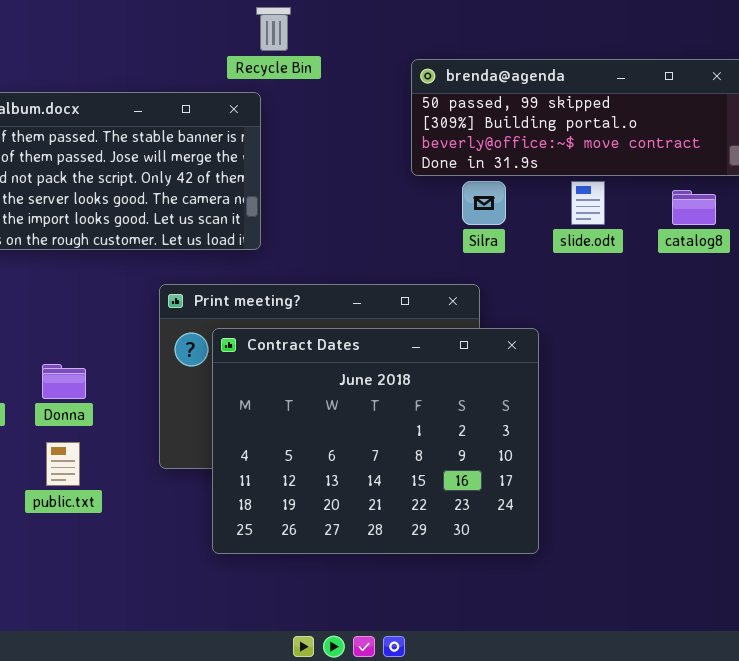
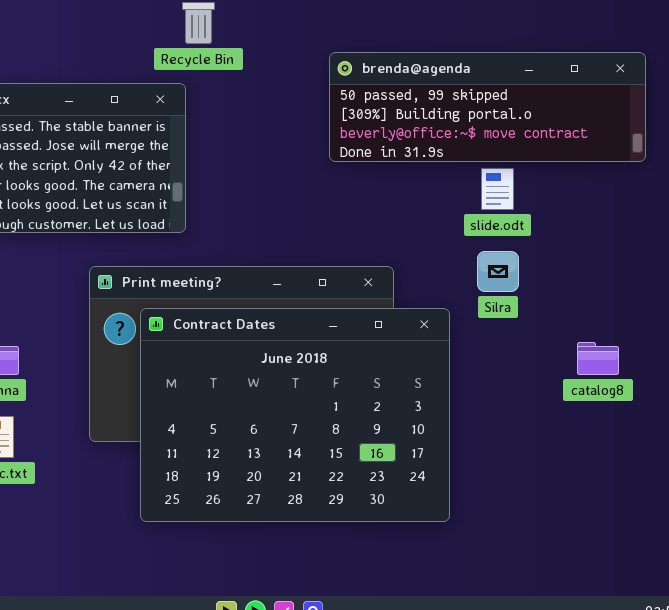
Silra: [462,181,506,225] -> [477,251,519,292], moved
catalog8: [672,190,716,225] -> [577,342,619,375], moved

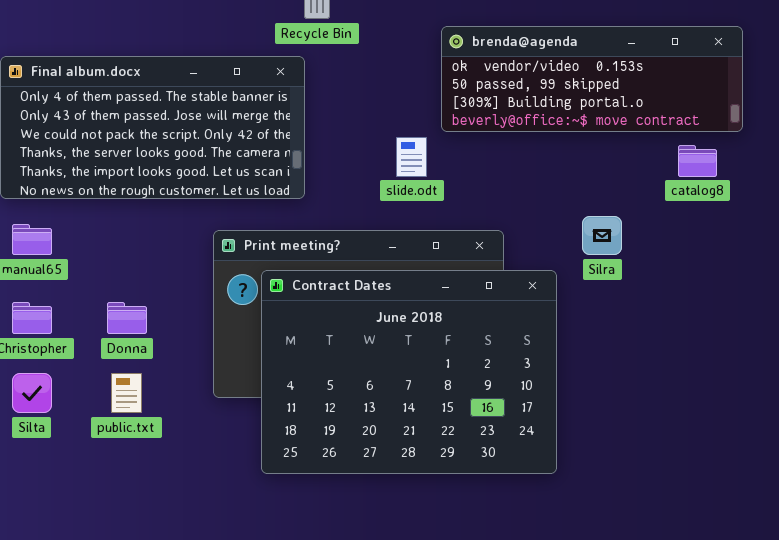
brenda@agenda: [329,52,646,162] -> [441,26,743,132], scrolled up 1 row
slide.odt: [481,168,514,210] -> [396,137,427,177], moved
catalog8: [577,342,619,375] -> [678,145,717,177], moved

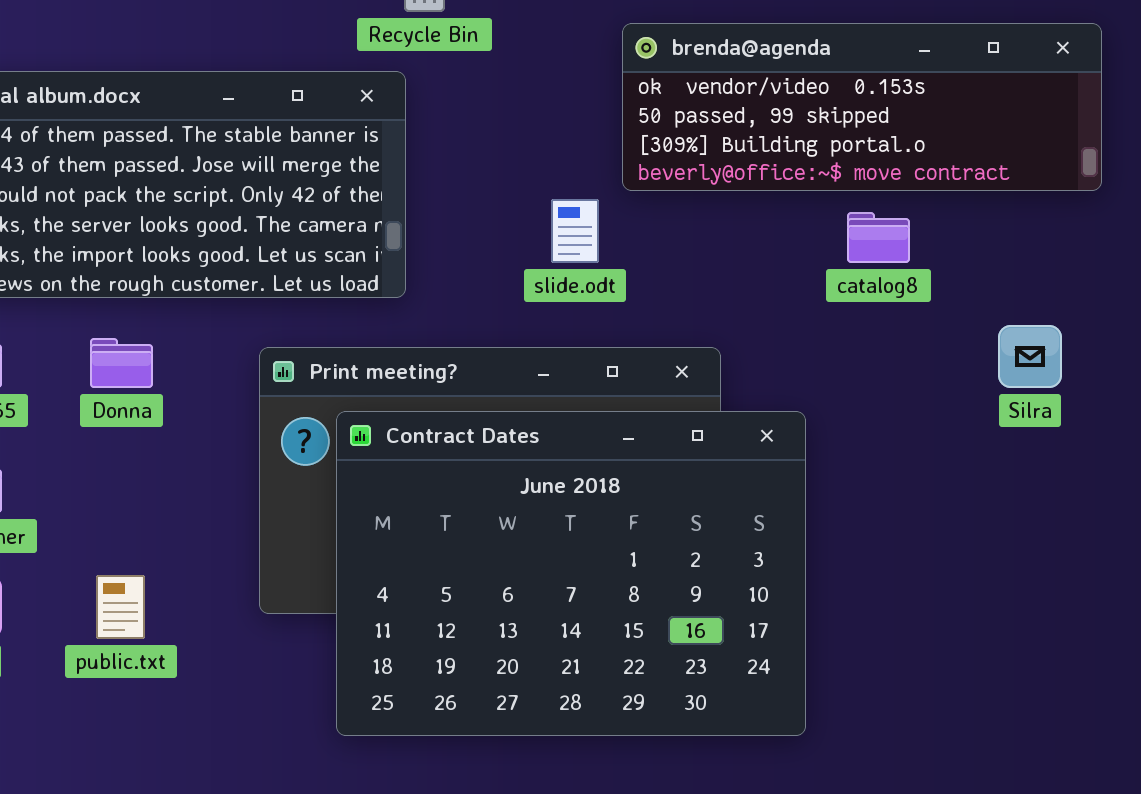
catalog8: [678,145,717,177] -> [847,212,910,263], moved
Silra: [582,216,622,255] -> [998,325,1062,388], moved
Donna: [107,302,147,334] -> [90,338,153,388], moved

